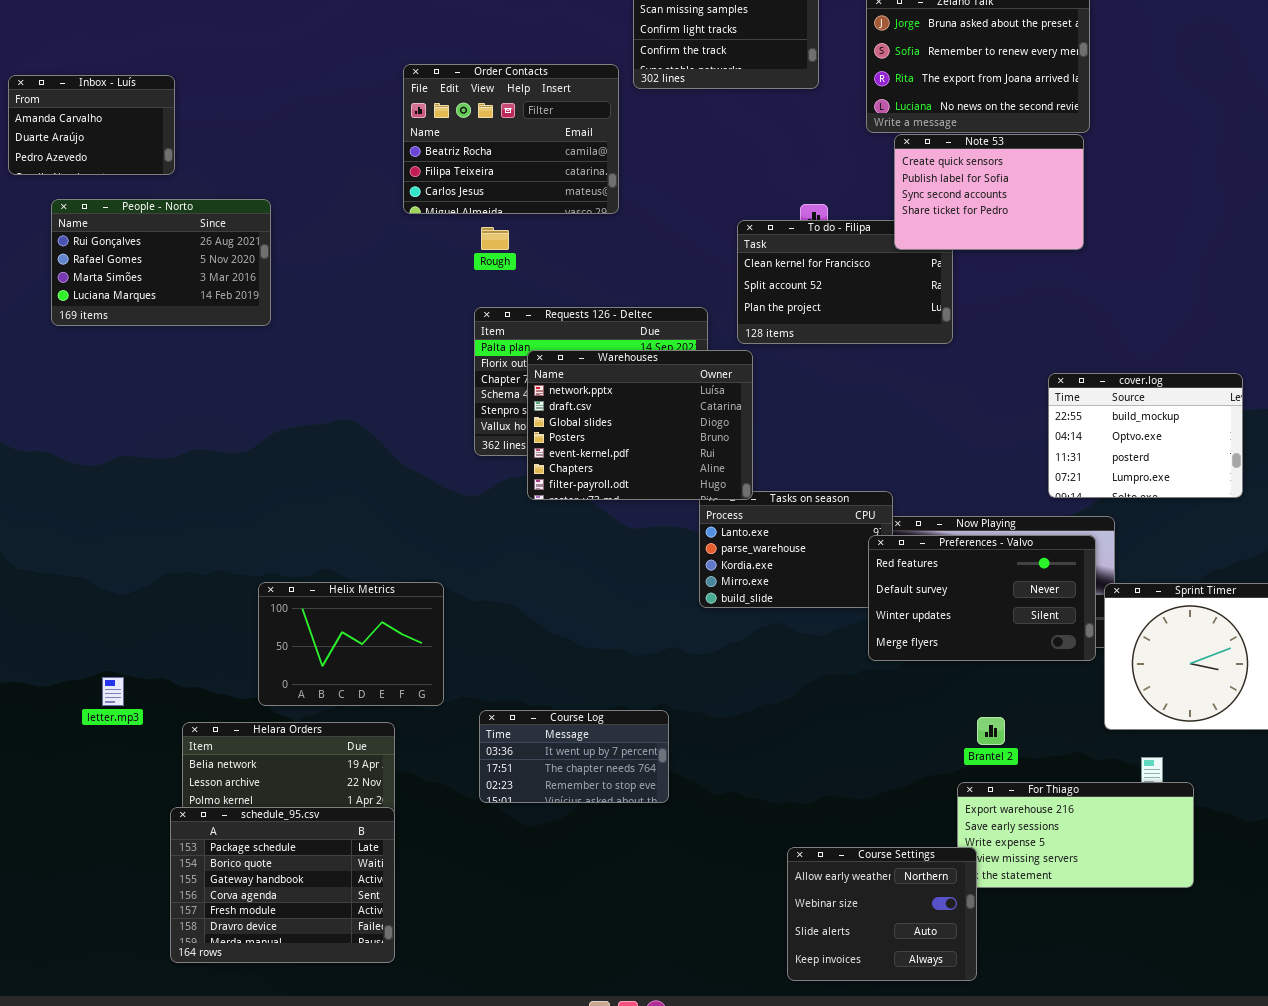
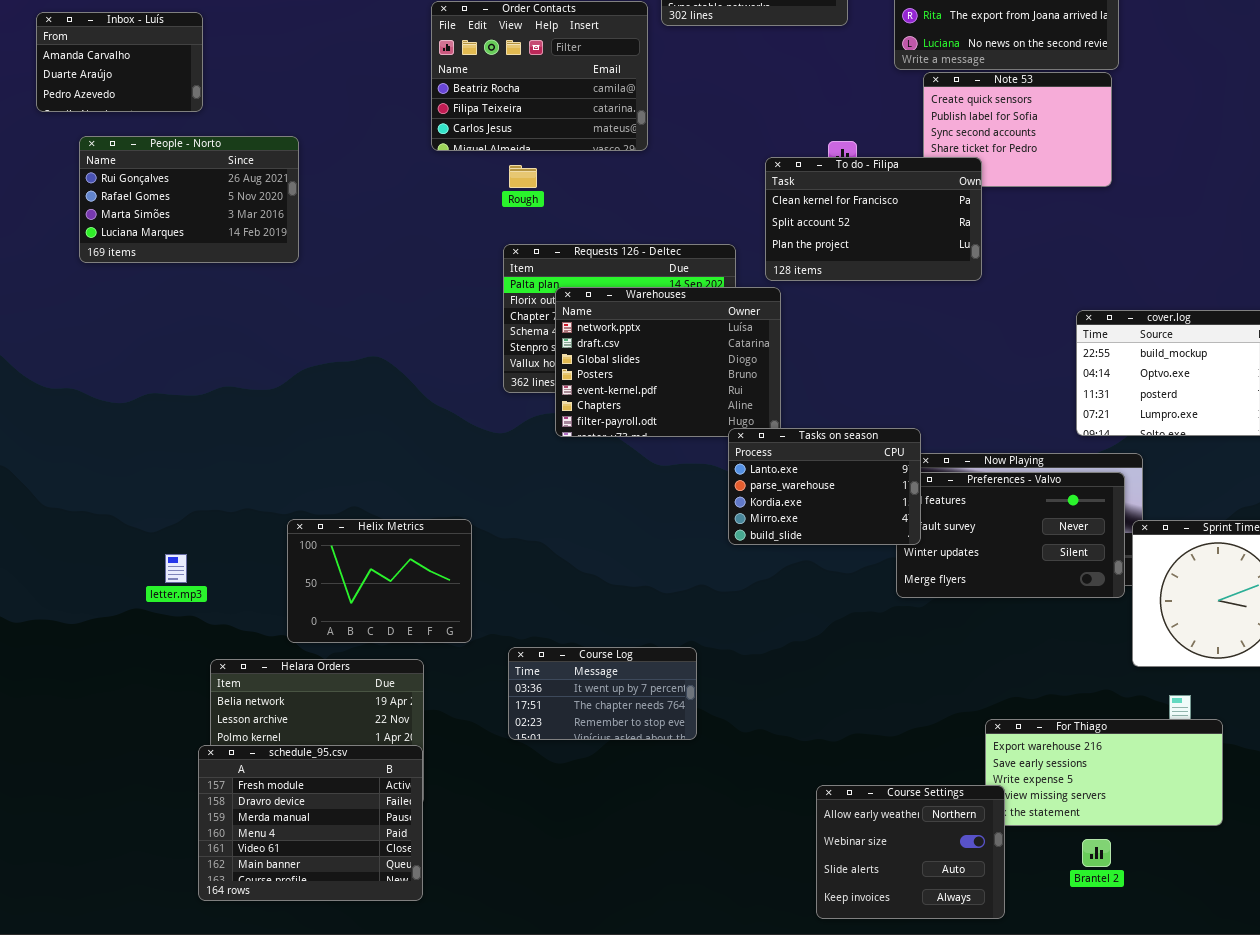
To do - Filipa: [737,220,953,344] -> [765,157,982,281], raised
Tasks on season: [699,491,893,608] -> [728,428,921,545], raised
letter.mp3: [102,677,124,706] -> [165,554,187,583], moved
Brantel 2: [977,717,1005,745] -> [1082,839,1111,867], moved
schedule_95.csv: [170,807,395,963] -> [198,745,423,901], scrolled down 4 rows

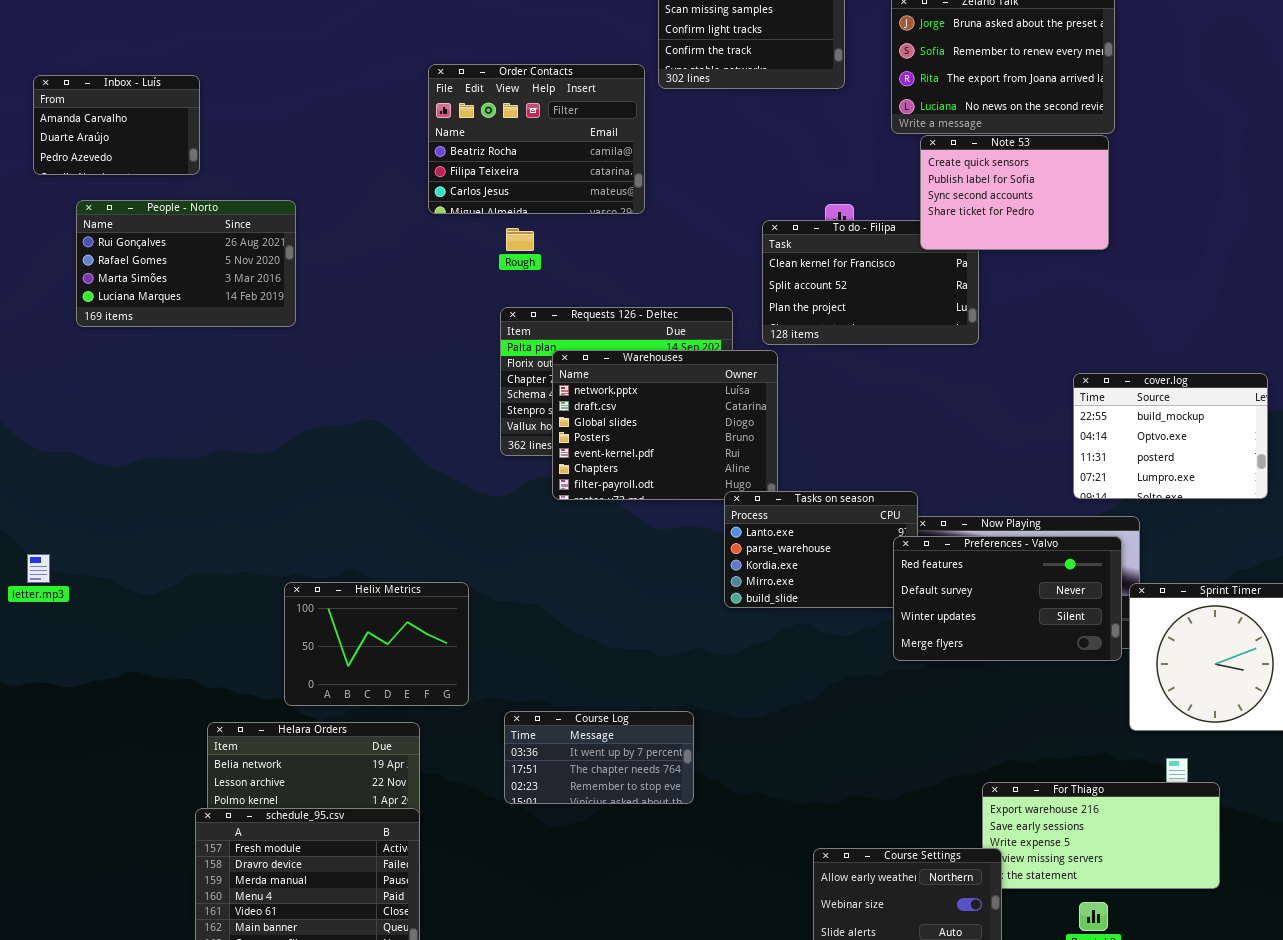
Note 53: [923,72,1112,187] -> [920,135,1109,250], raised
Preferences - Valvo: [896,472,1125,598] -> [893,536,1122,661], raised
letter.mp3: [165,554,187,583] -> [27,554,50,583], moved

